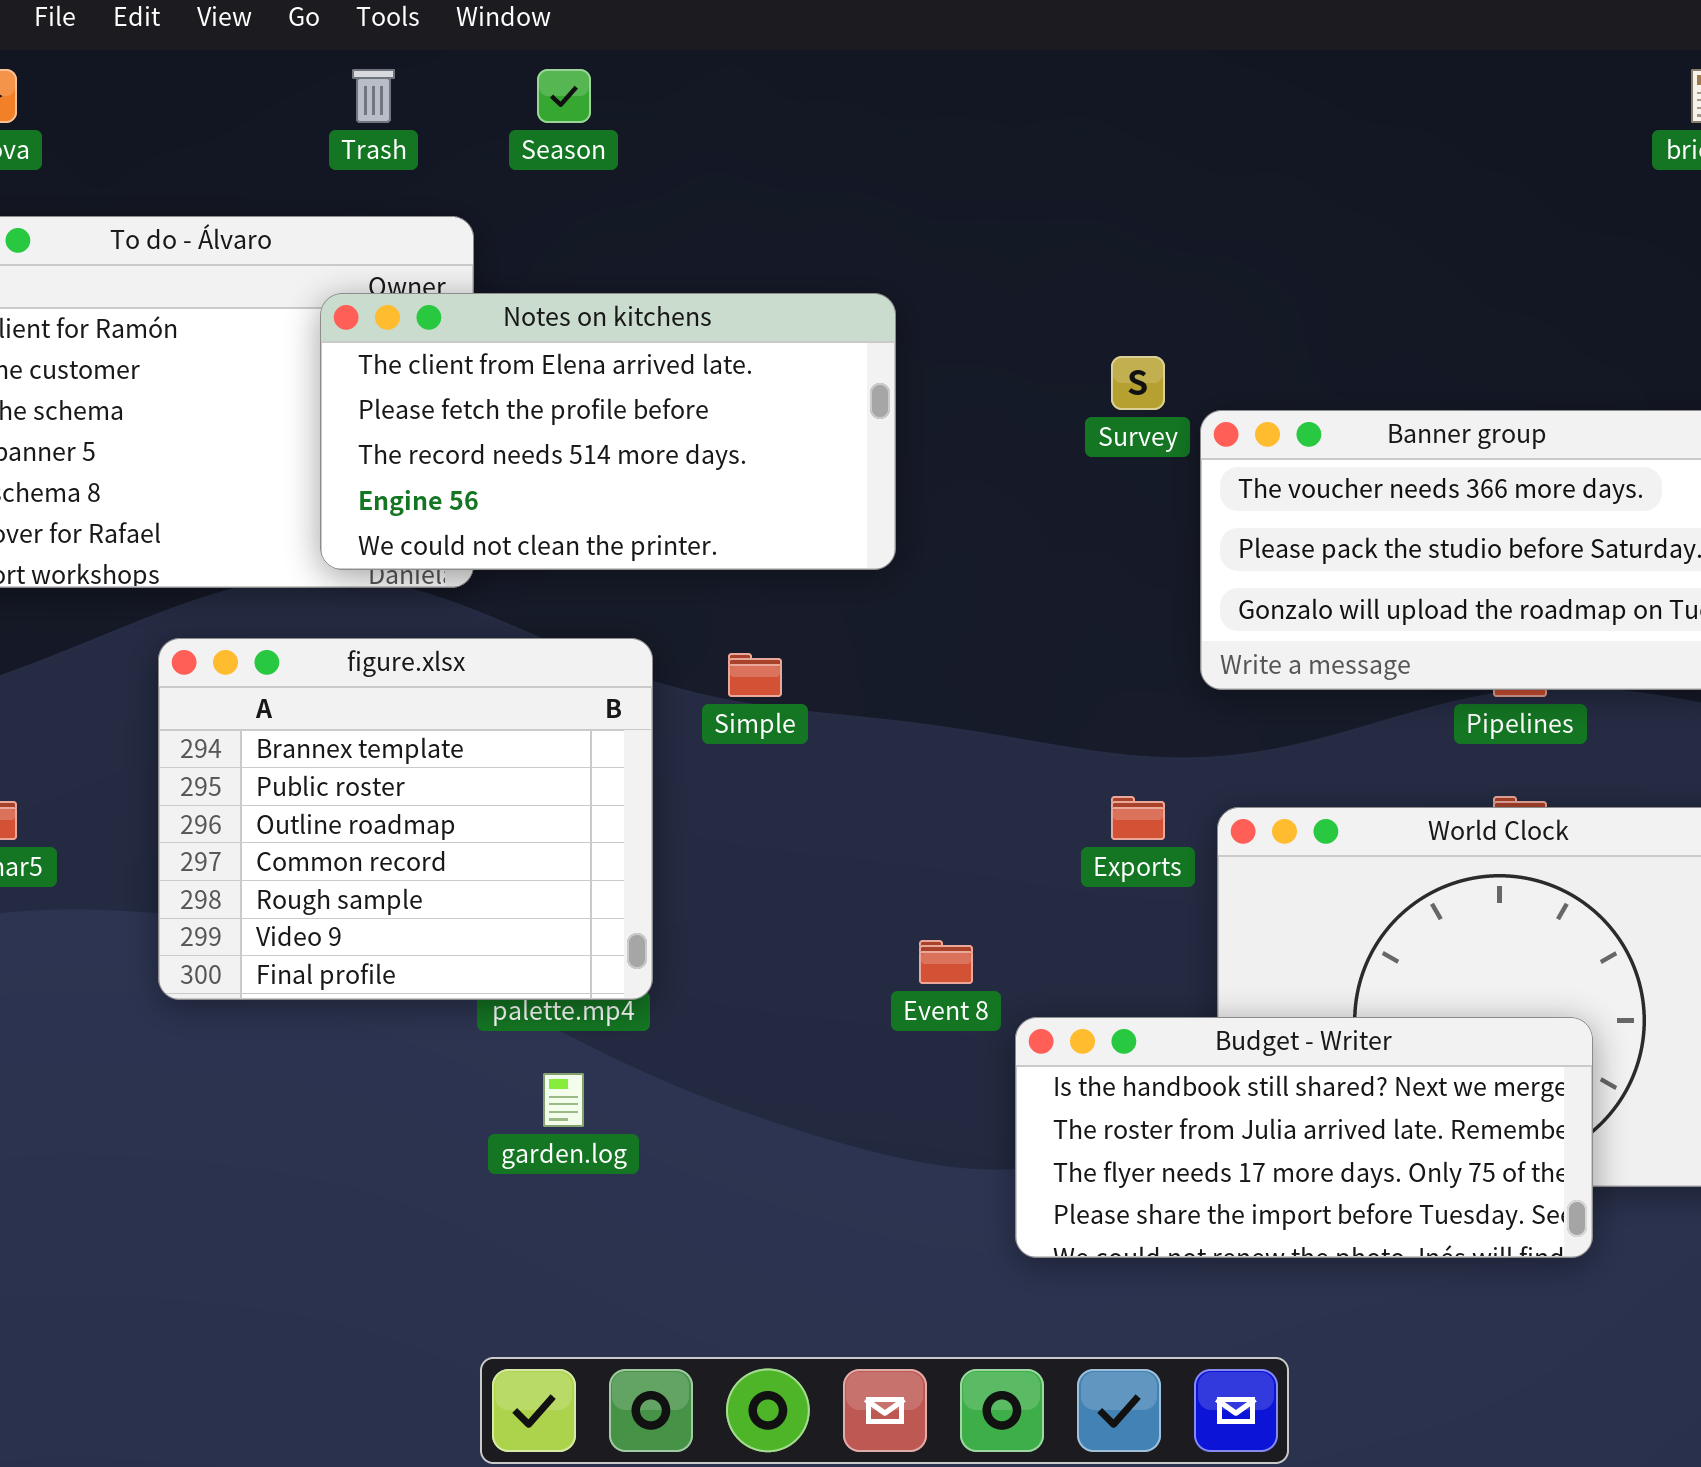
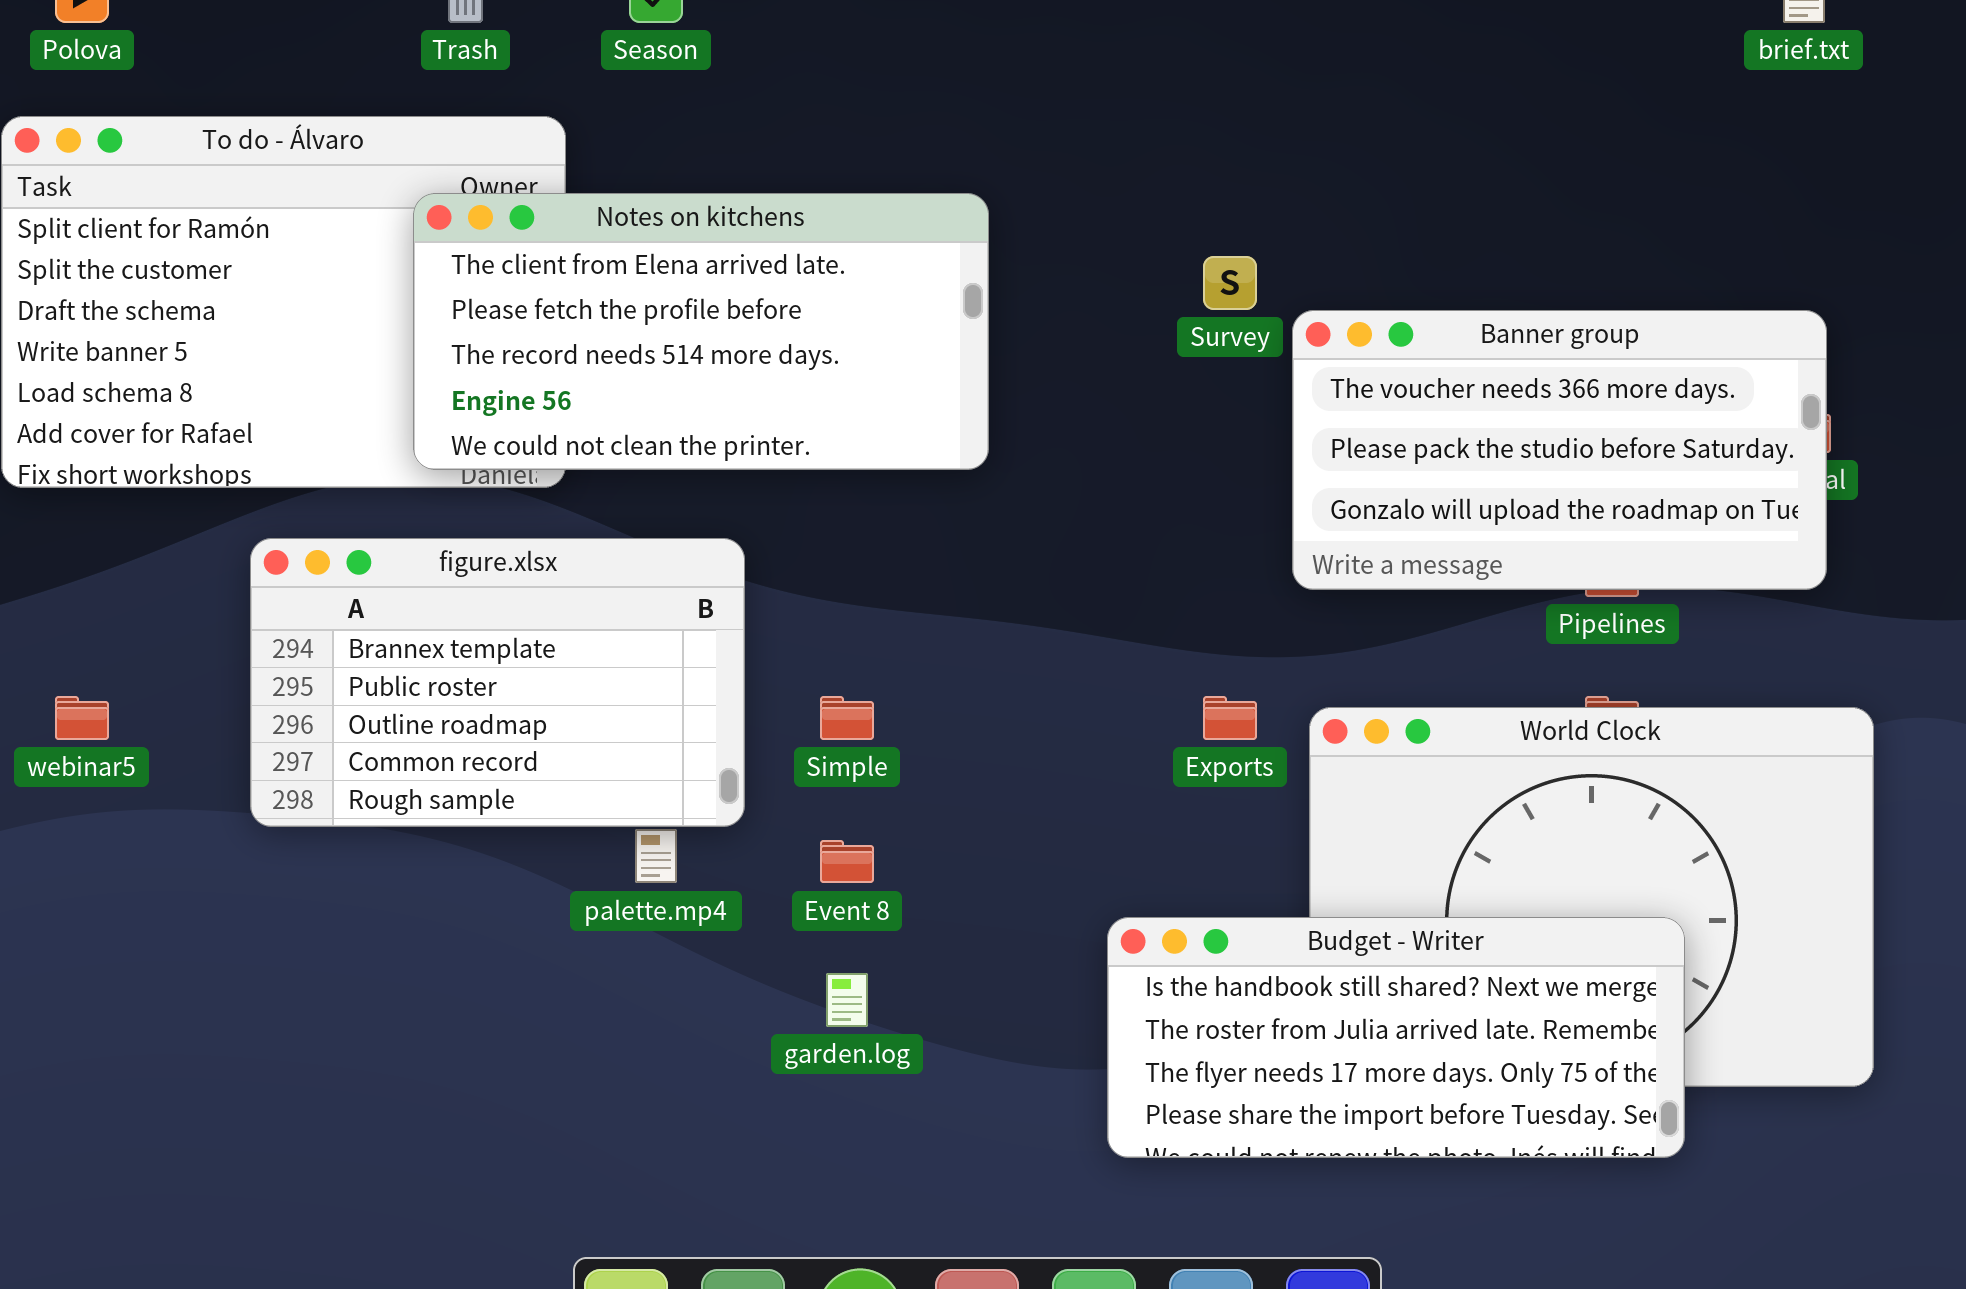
figure.xlsx: [158,638,653,1000] -> [250,538,745,827], resized
Simple: [728,653,782,697] -> [820,696,874,740], moved
Event 8: [919,940,973,984] -> [820,840,874,883], moved
garden.log: [543,1073,584,1127] -> [826,973,868,1027], moved

